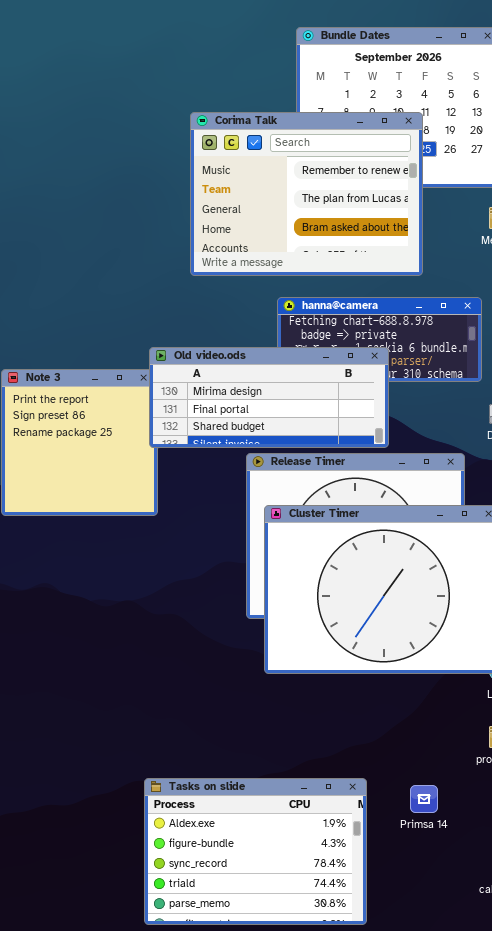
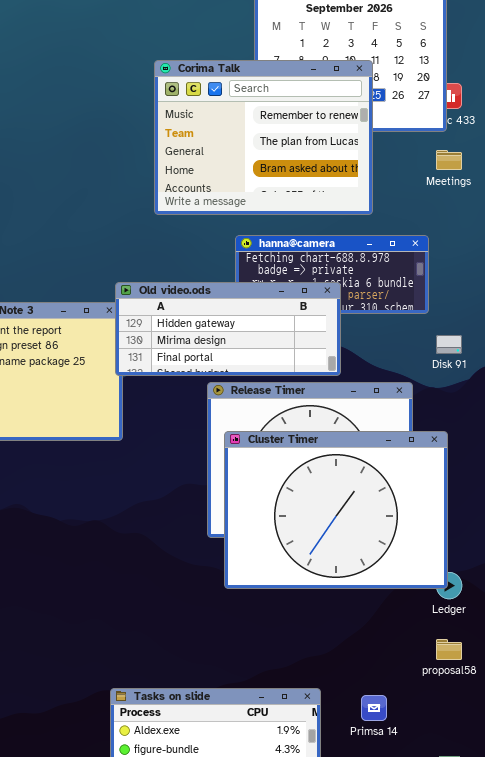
Old video.ods: [149,347,389,448] -> [115,282,341,376], scrolled up 1 row

